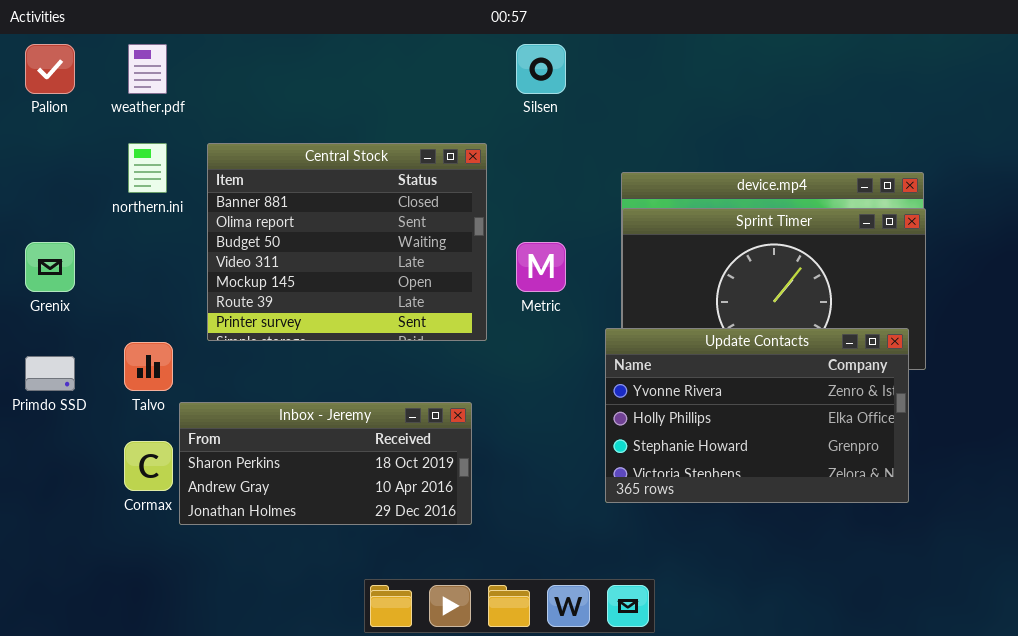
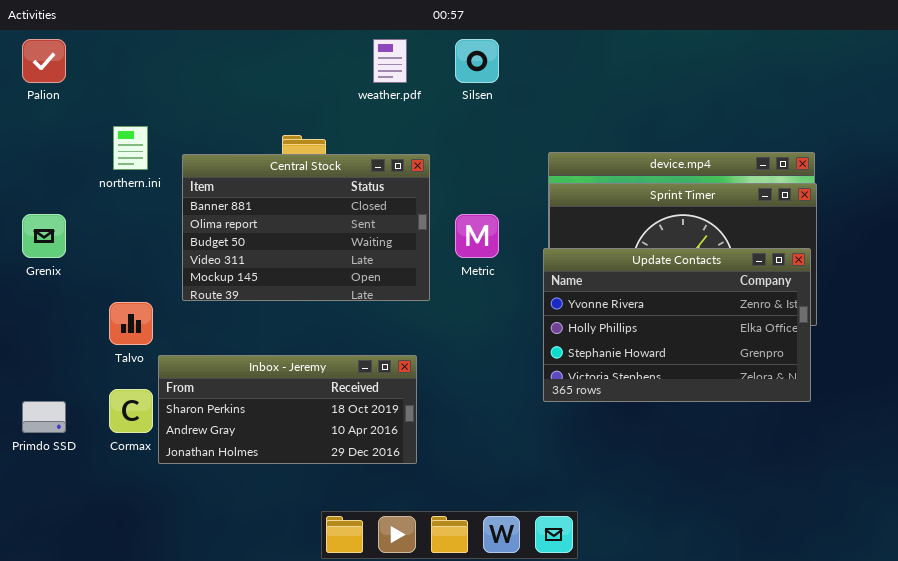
weather.pdf: [128,44,167,94] -> [373,39,407,83], moved
Central Stock: [207,143,487,341] -> [182,154,430,301], resized
Update Contacts: [605,328,909,503] -> [543,248,811,402], moved
Primdo SSD: [25,356,75,391] -> [22,401,66,433], moved

